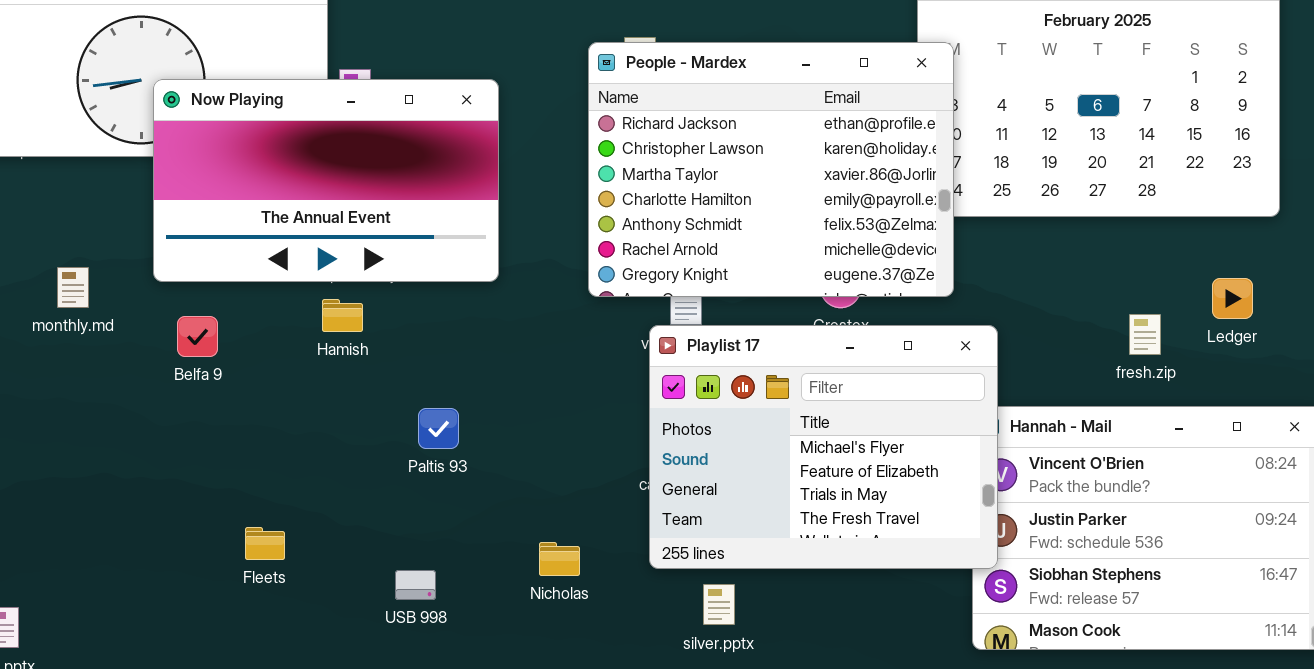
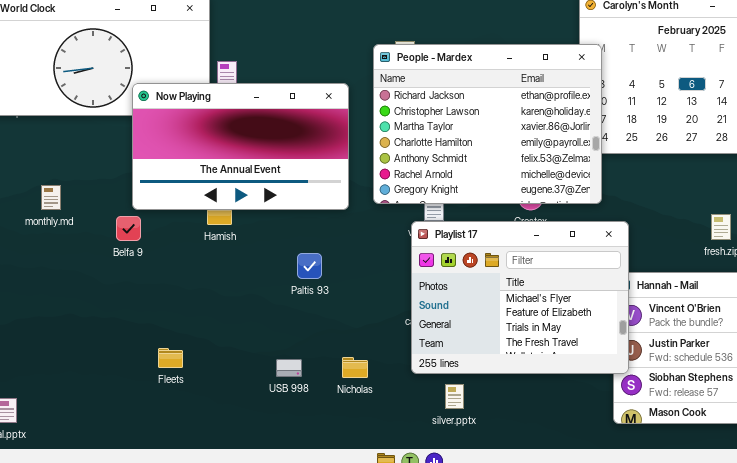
Now Playing: [153,79,499,282] -> [132,83,349,210], moved
Paltis 93: [418,408,459,449] -> [297,253,322,279], moved
USB 998: [395,570,436,600] -> [276,359,302,377], moved

